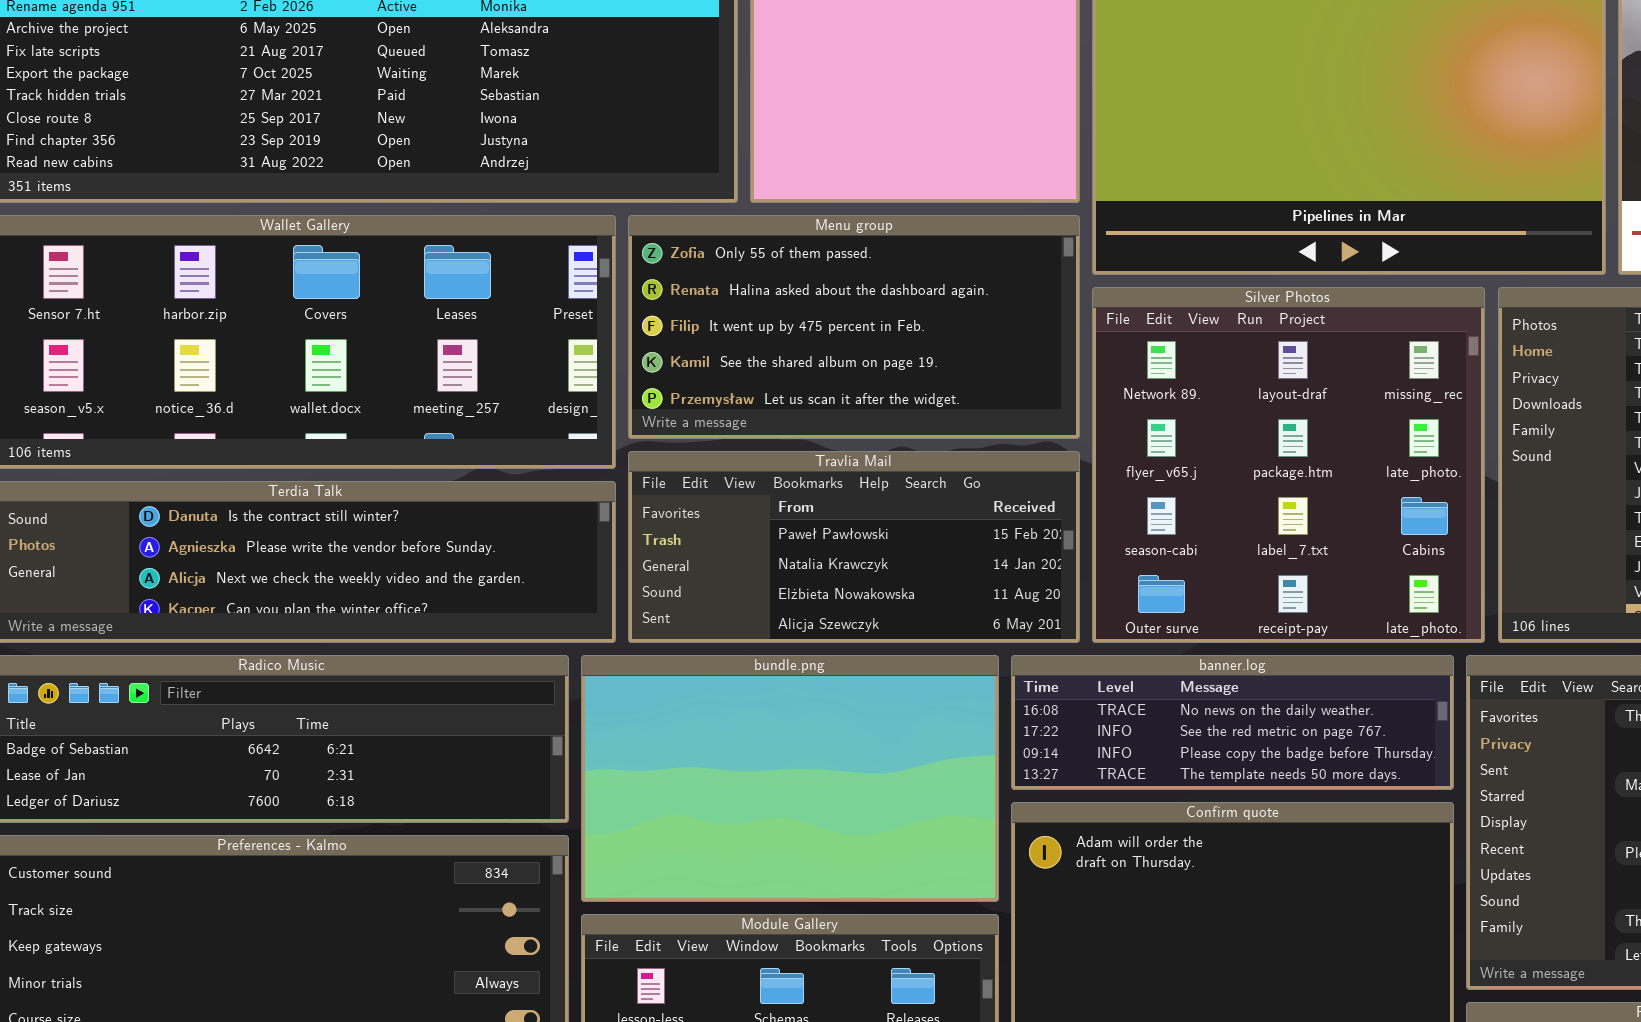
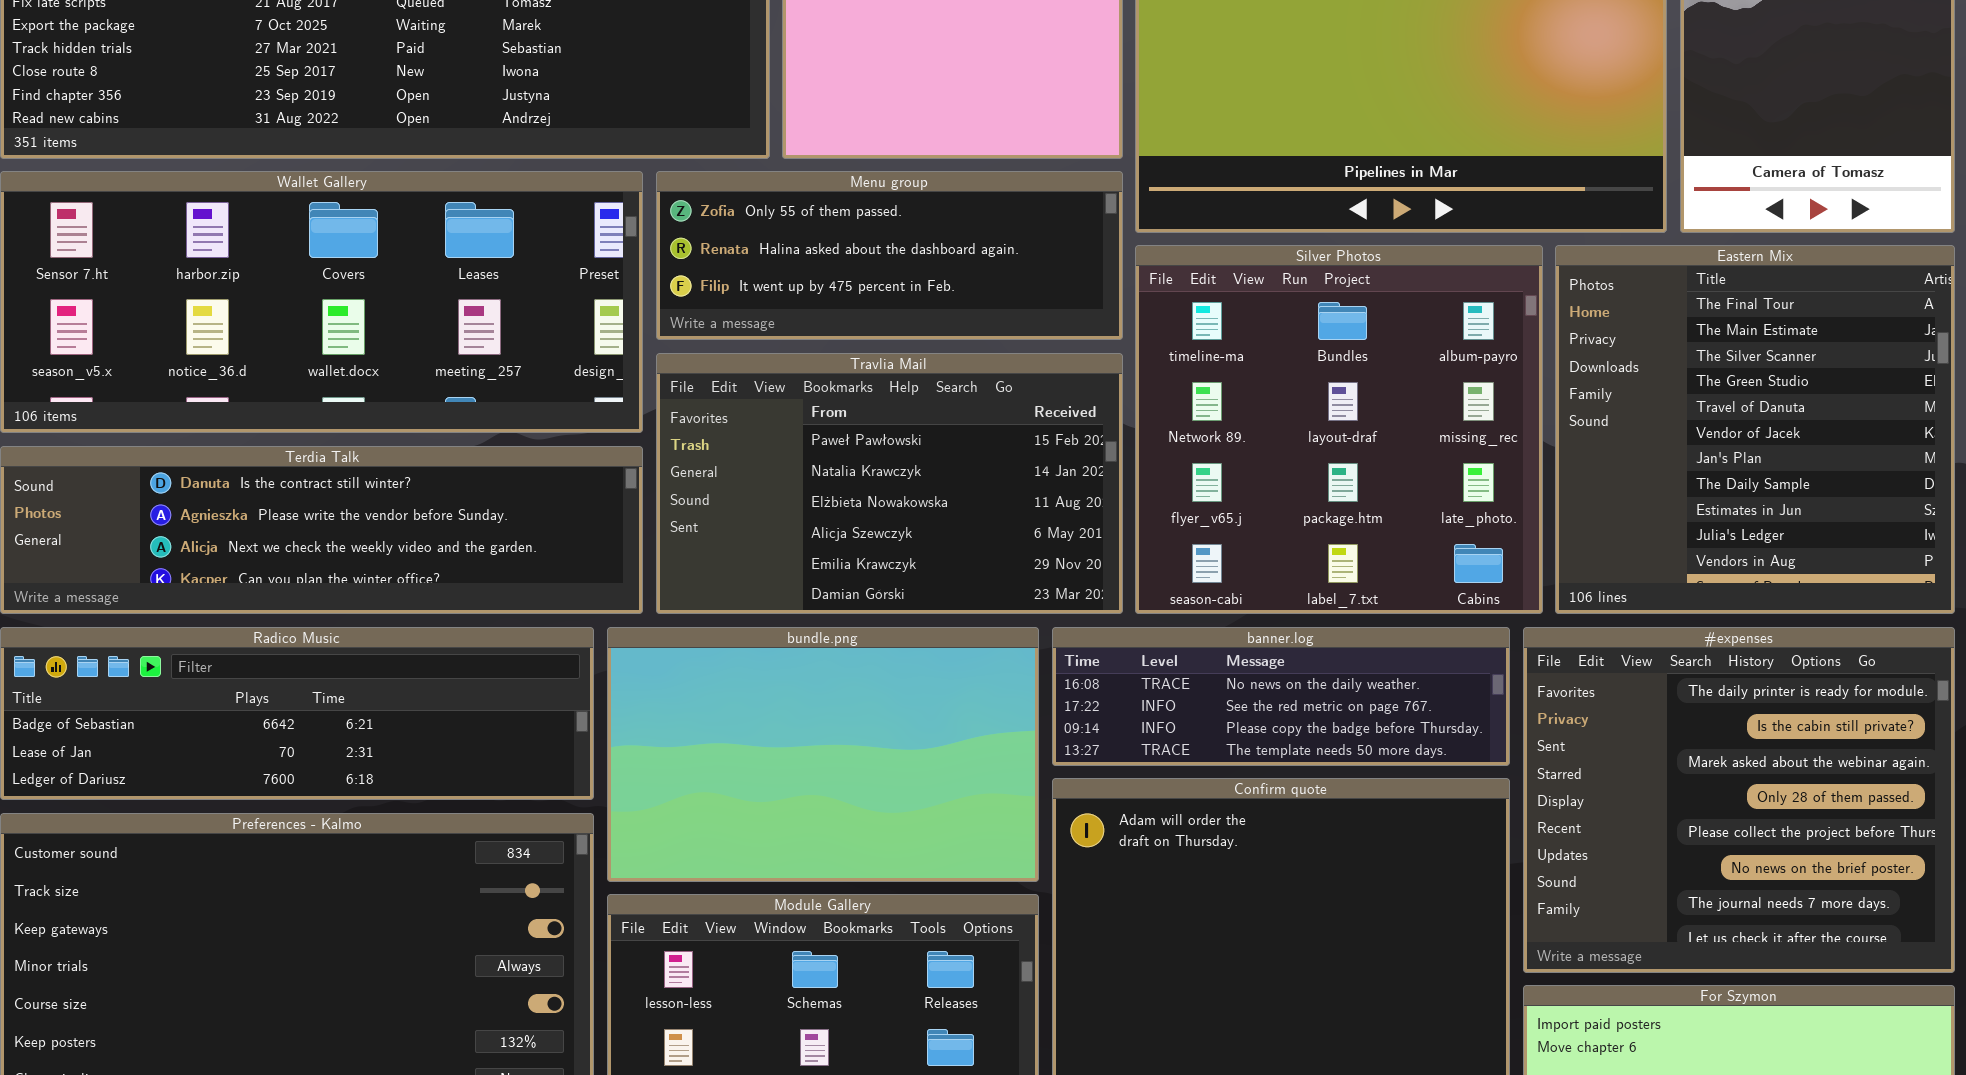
Menu group: [628,215,1080,439] -> [656,171,1123,340], resized
Silver Photos: [1092,287,1485,643] -> [1135,245,1543,614], scrolled up 1 row
Travlia Mail: [628,451,1080,643] -> [656,353,1123,614], resized

